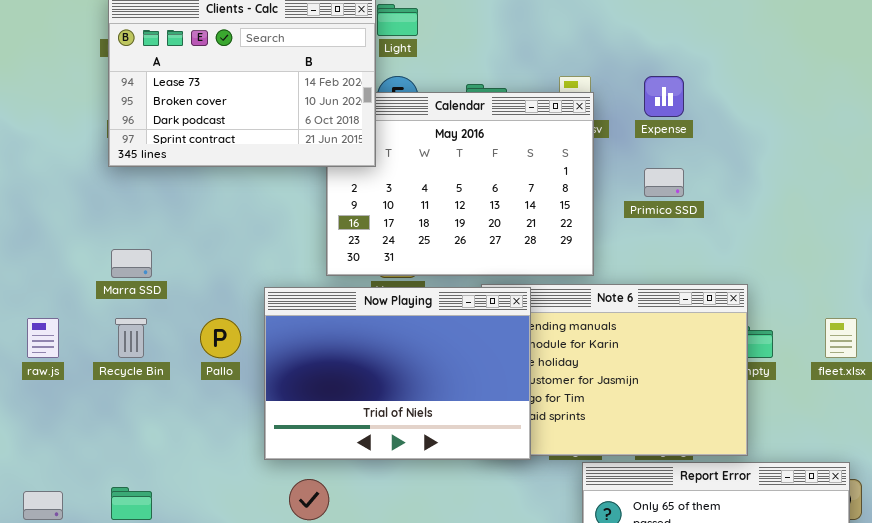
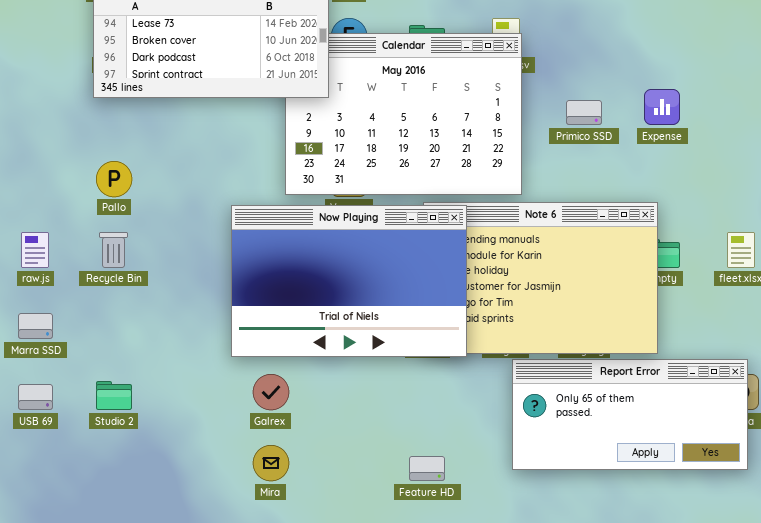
Expense: [644,76,684,117] -> [644,89,680,125], moved
Marra SSD: [111,249,152,278] -> [18,313,53,339], moved
Pallo: [200,318,241,358] -> [96,161,132,197], moved

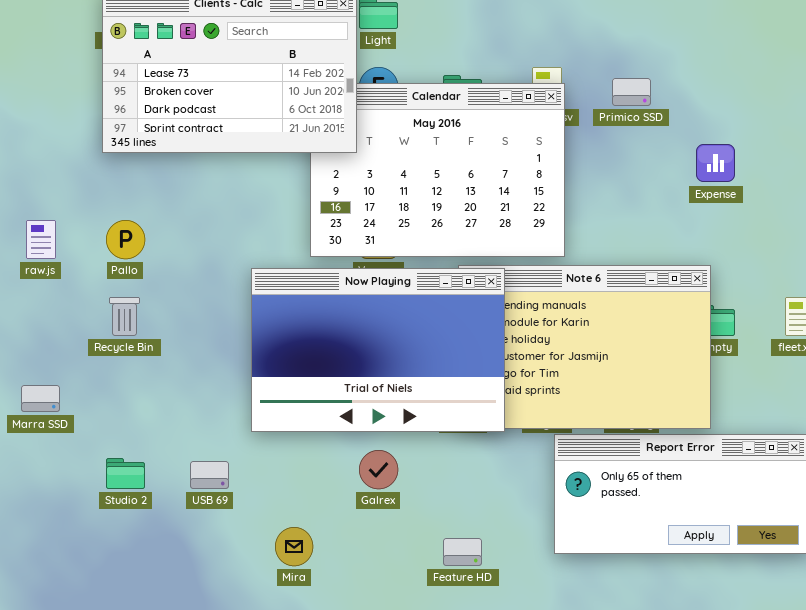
Primico SSD: [566,100,602,125] -> [612,78,651,106], moved
raw.js: [21,232,49,268] -> [26,220,56,259], moved
Galrex: [253,374,289,410] -> [359,450,398,489], moved
USB 69: [18,384,53,410] -> [190,461,229,489], moved

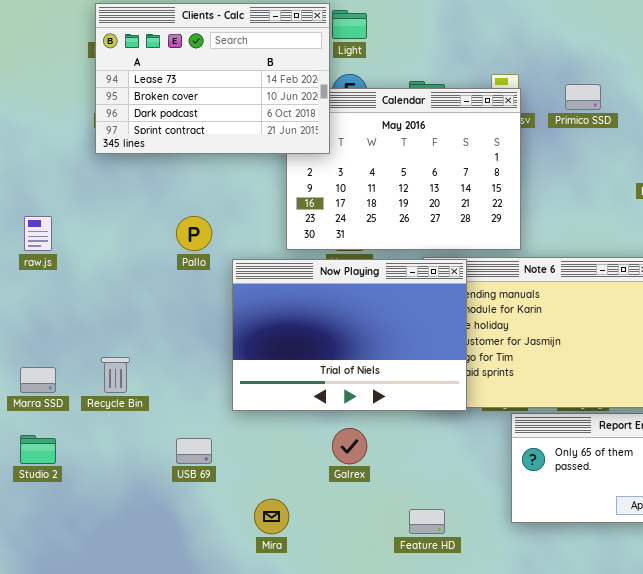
Pallo: [106,220,145,259] -> [176,216,212,251], moved
Recycle Bin: [109,297,140,336] -> [101,357,130,393], moved
Studio 2: [106,458,145,489] -> [20,435,56,464], moved

